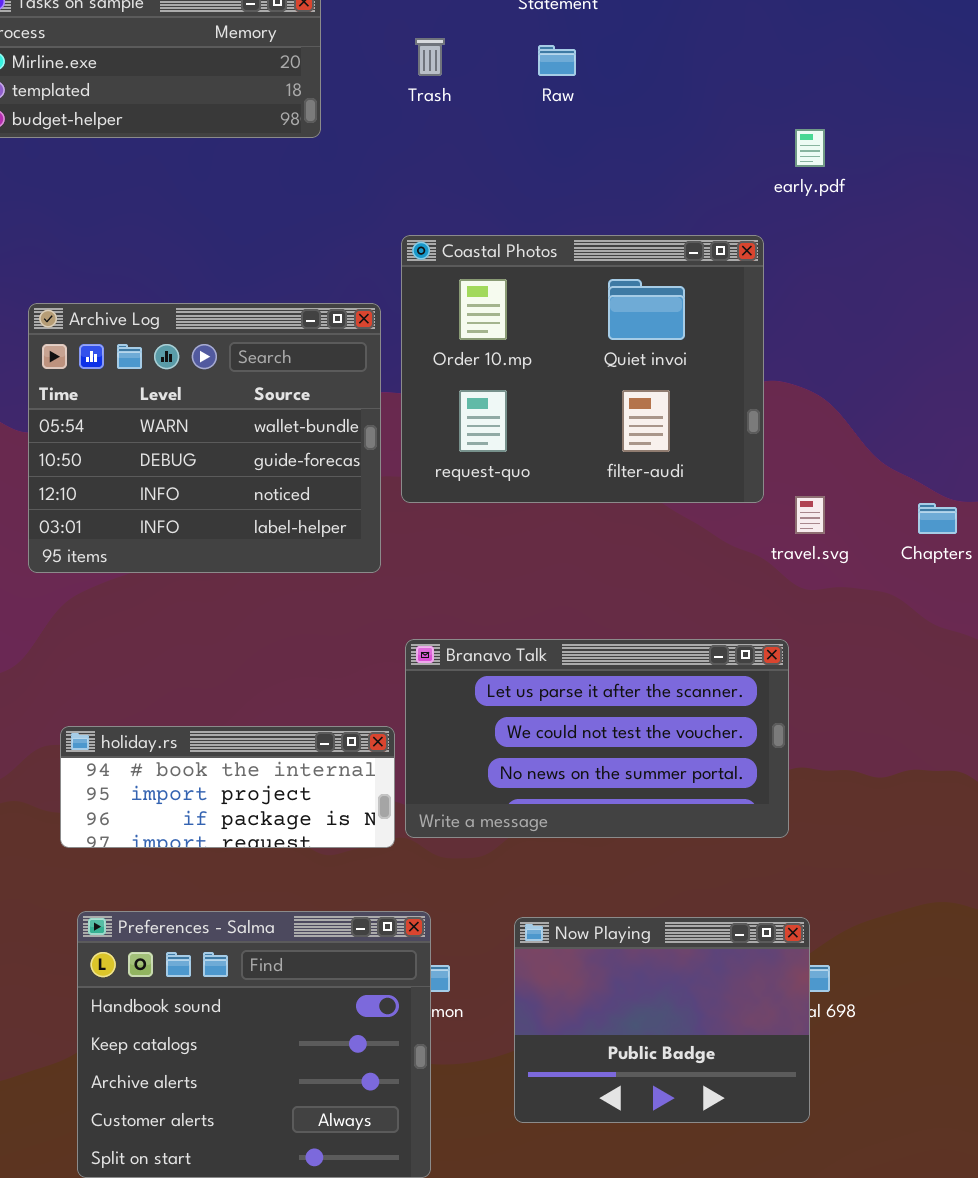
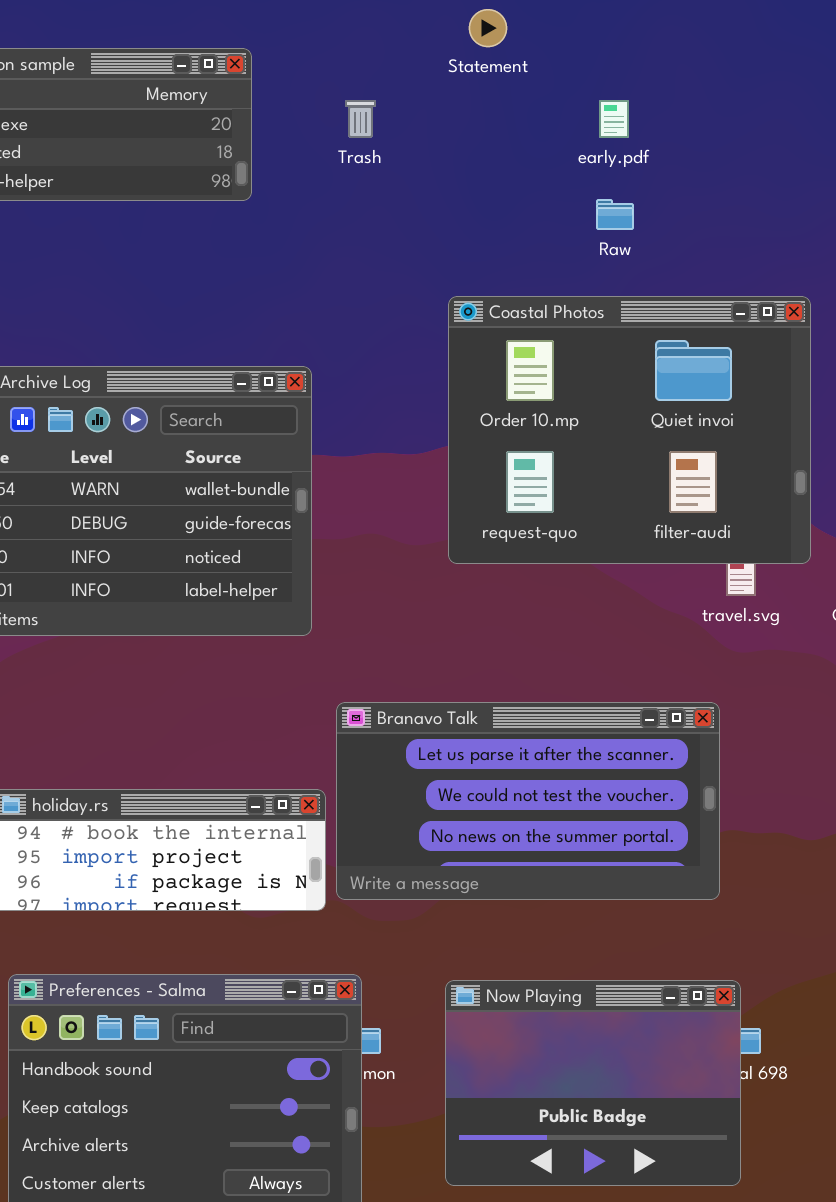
Raw: [538,45,576,76] -> [596,199,634,230], moved
early.pdf: [795,129,825,167] -> [599,100,629,138], moved
Coastal Photos: [401,235,764,503] -> [448,296,811,564], moved

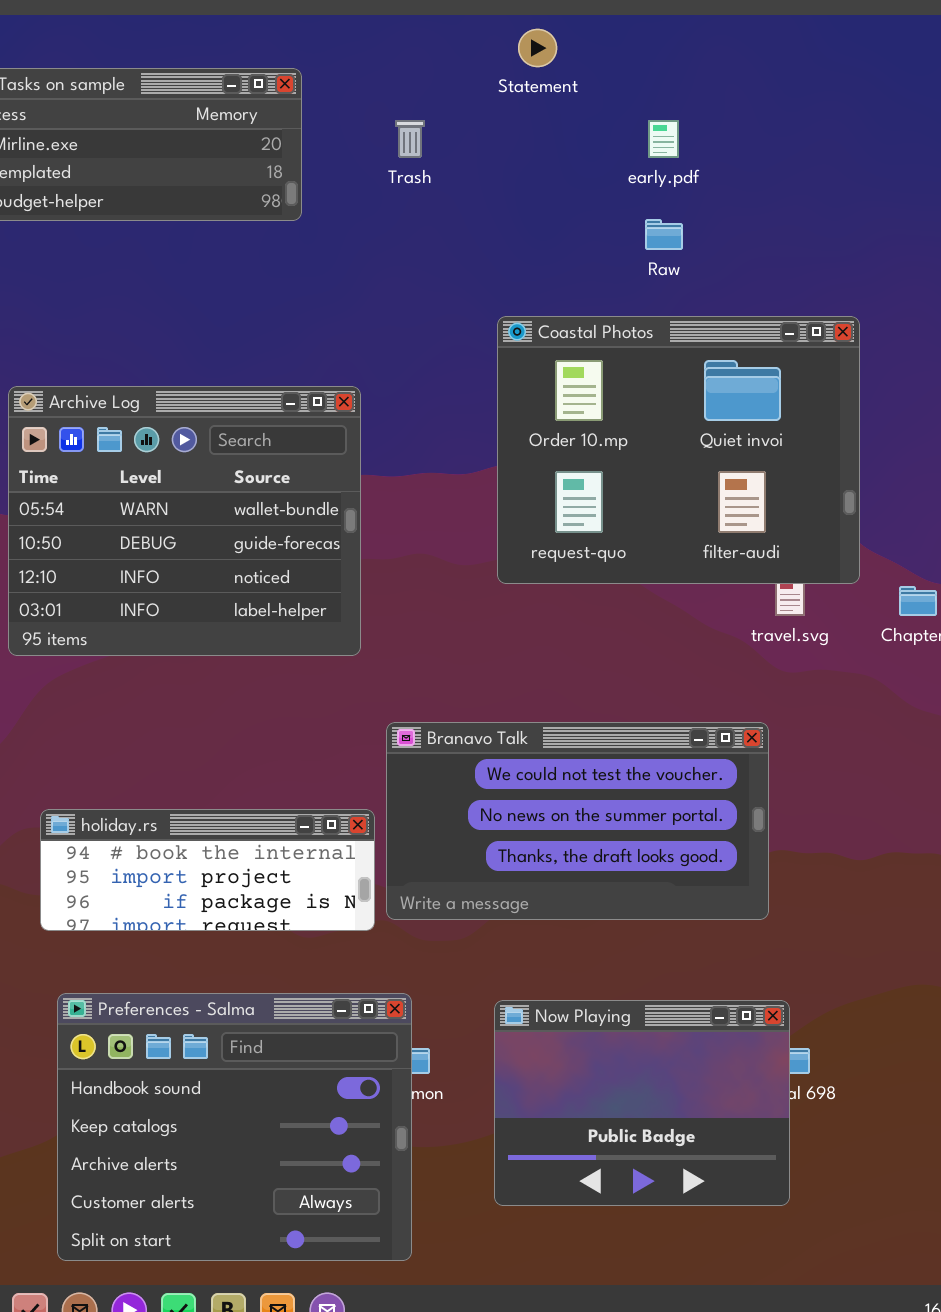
Branavo Talk: [336,702,720,900] -> [386,722,769,920], scrolled down 1 row

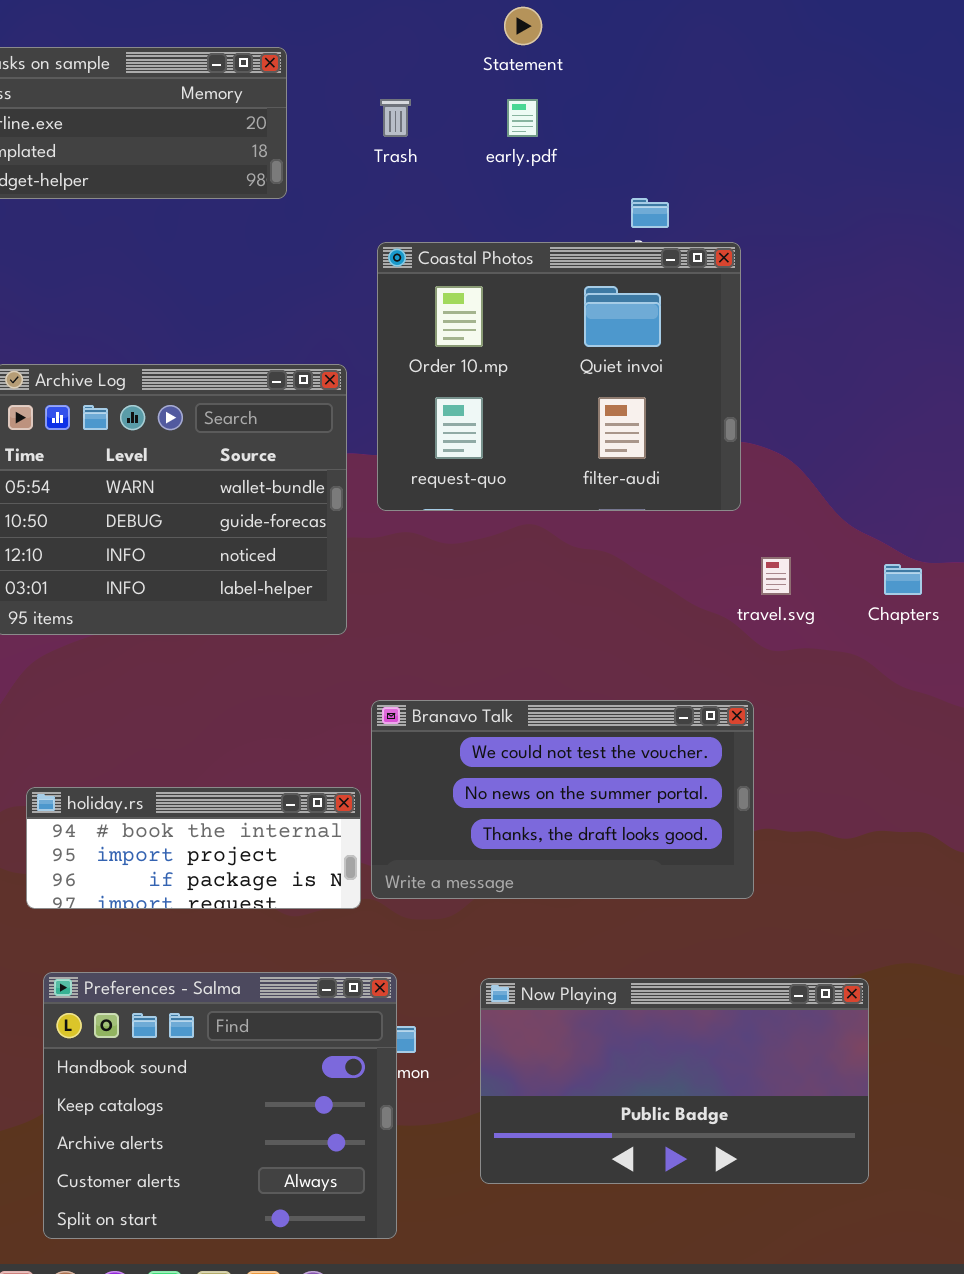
early.pdf: [648,120,679,158] -> [507,99,538,137], moved
Coastal Photos: [497,316,860,584] -> [377,242,741,511], moved
Now Playing: [494,1000,790,1206] -> [480,978,869,1184], resized

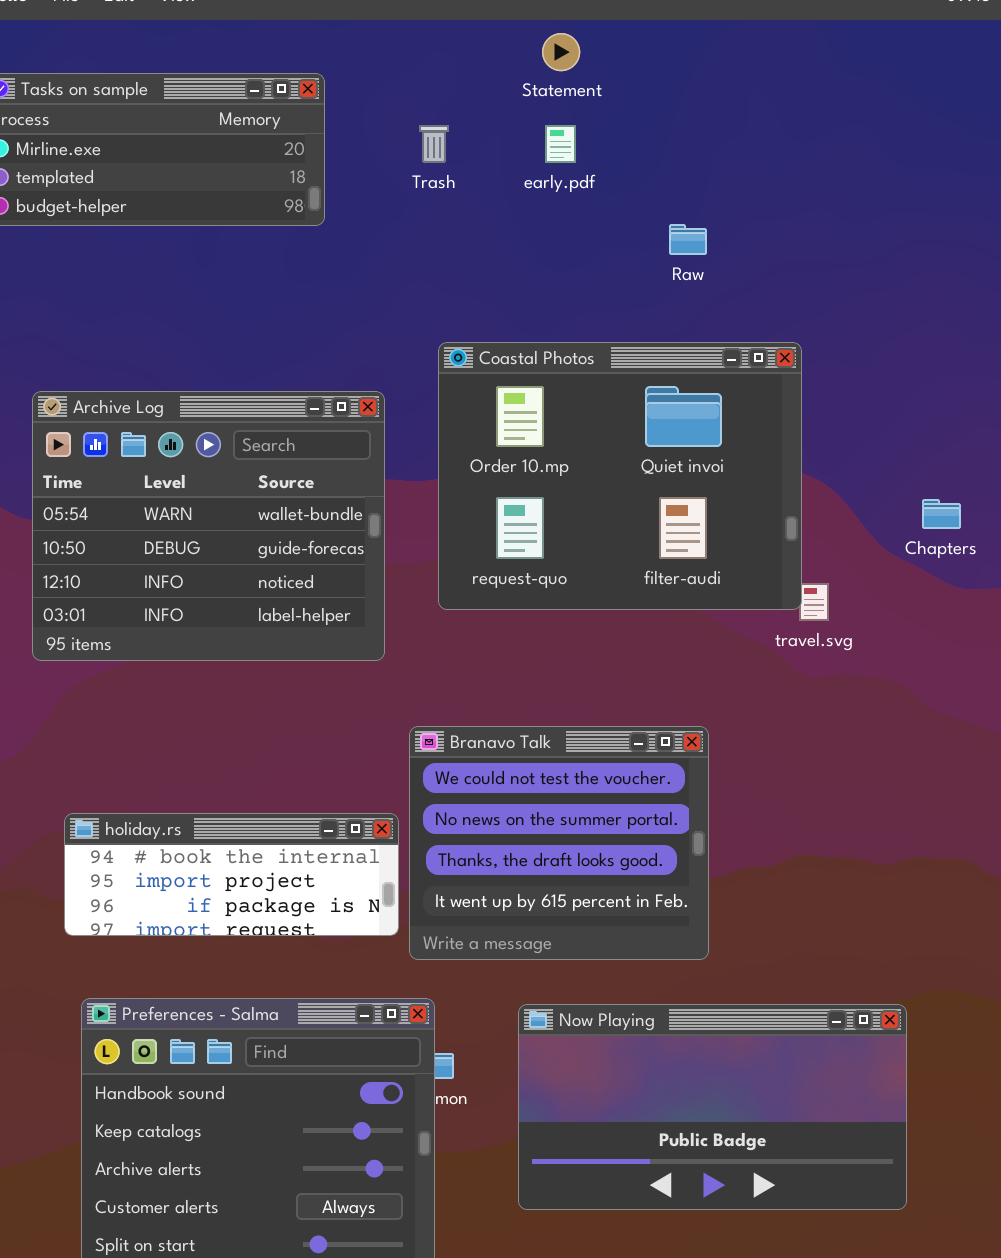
Coastal Photos: [377,242,741,511] -> [438,342,802,610], moved
Chapters: [884,564,922,595] -> [922,499,961,529], moved
Branavo Talk: [371,700,754,899] -> [409,726,709,960], resized

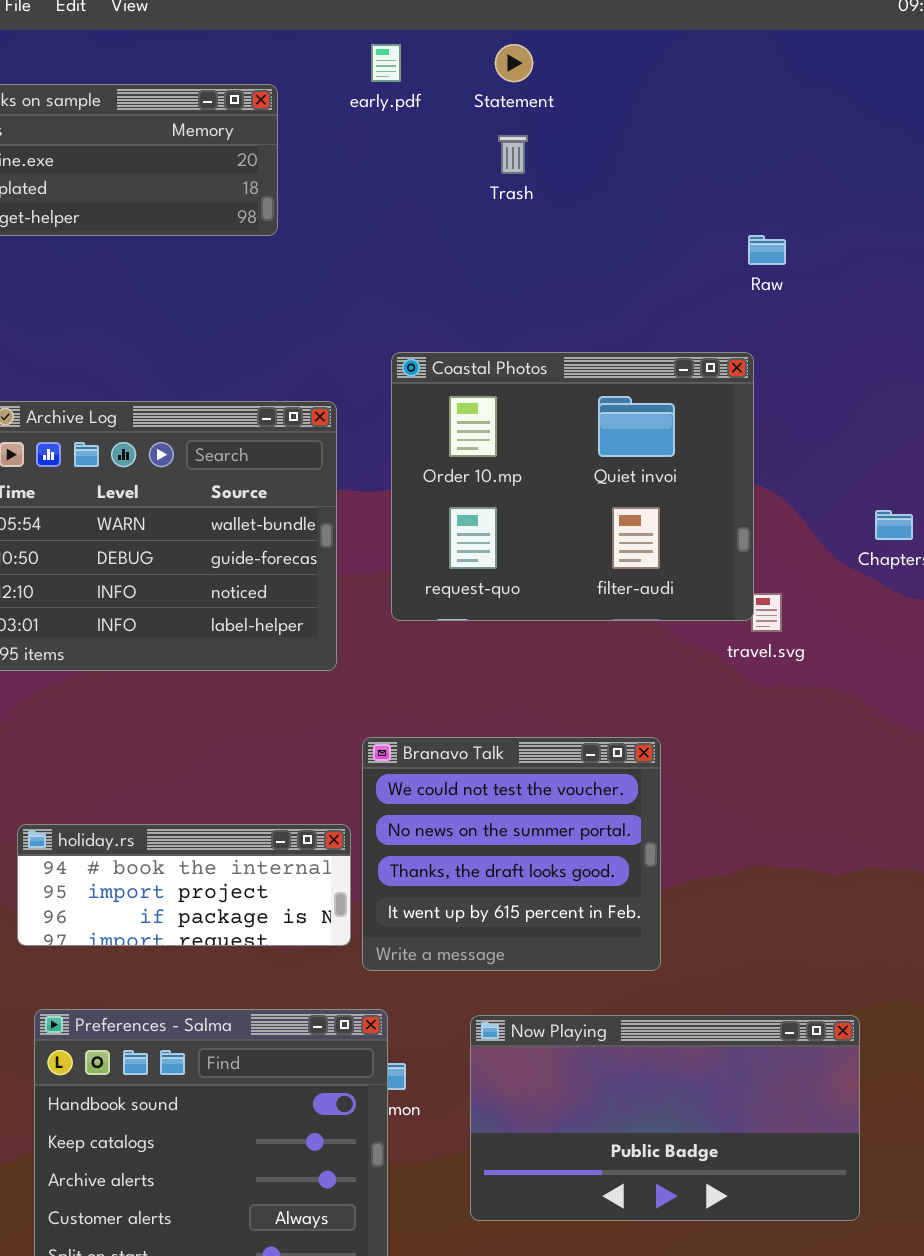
Trash: [419,125,449,163] -> [498,135,528,174], moved
early.pdf: [545,125,576,163] -> [371,44,401,82], moved
Raw: [669,224,707,255] -> [748,235,786,265], moved

